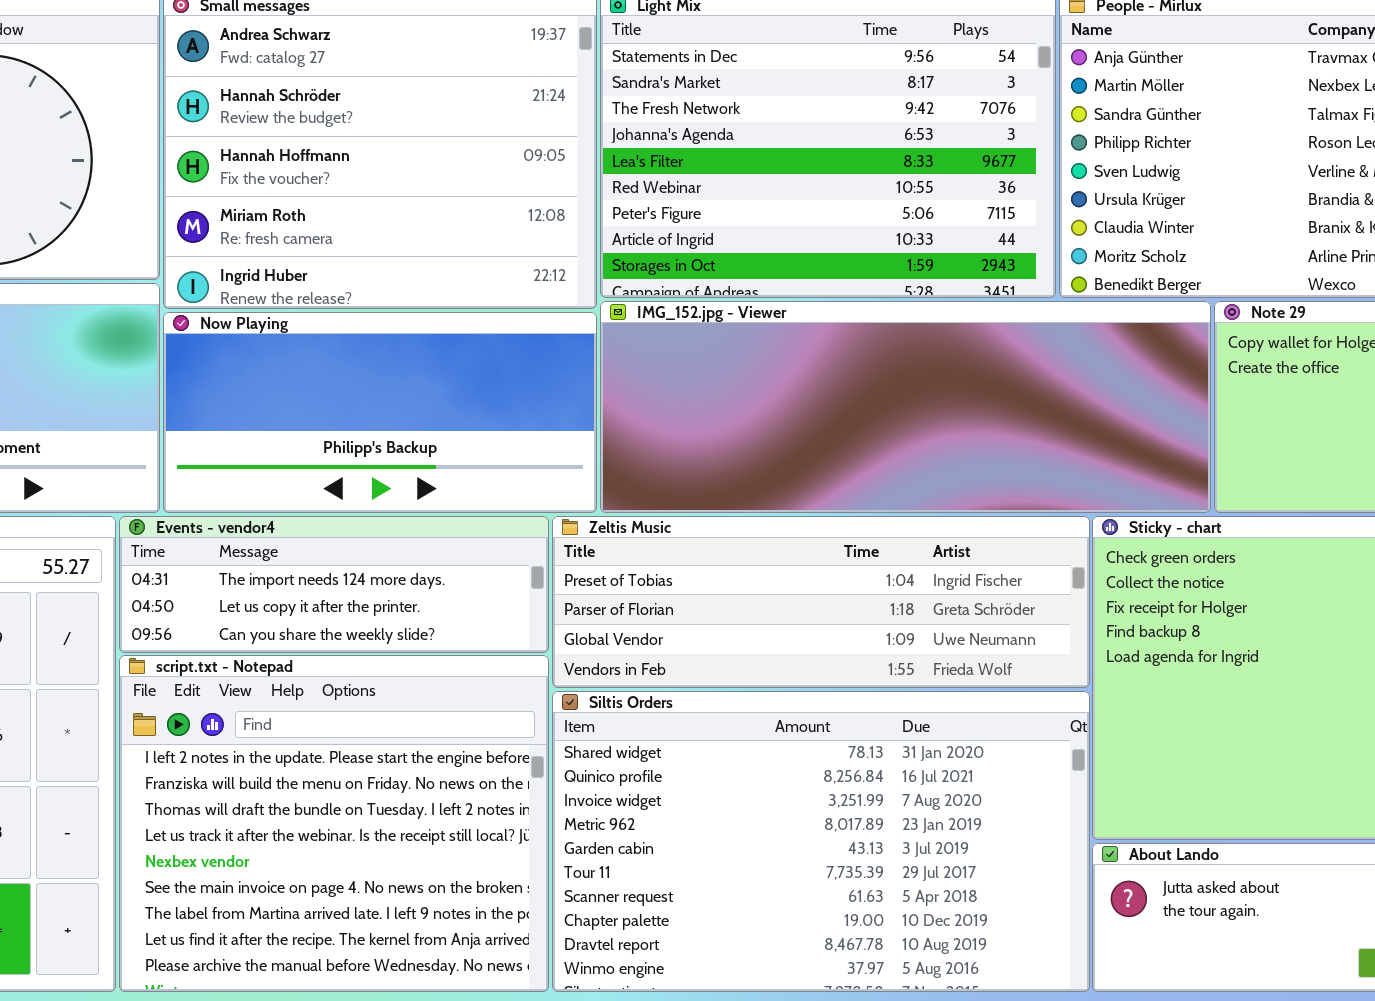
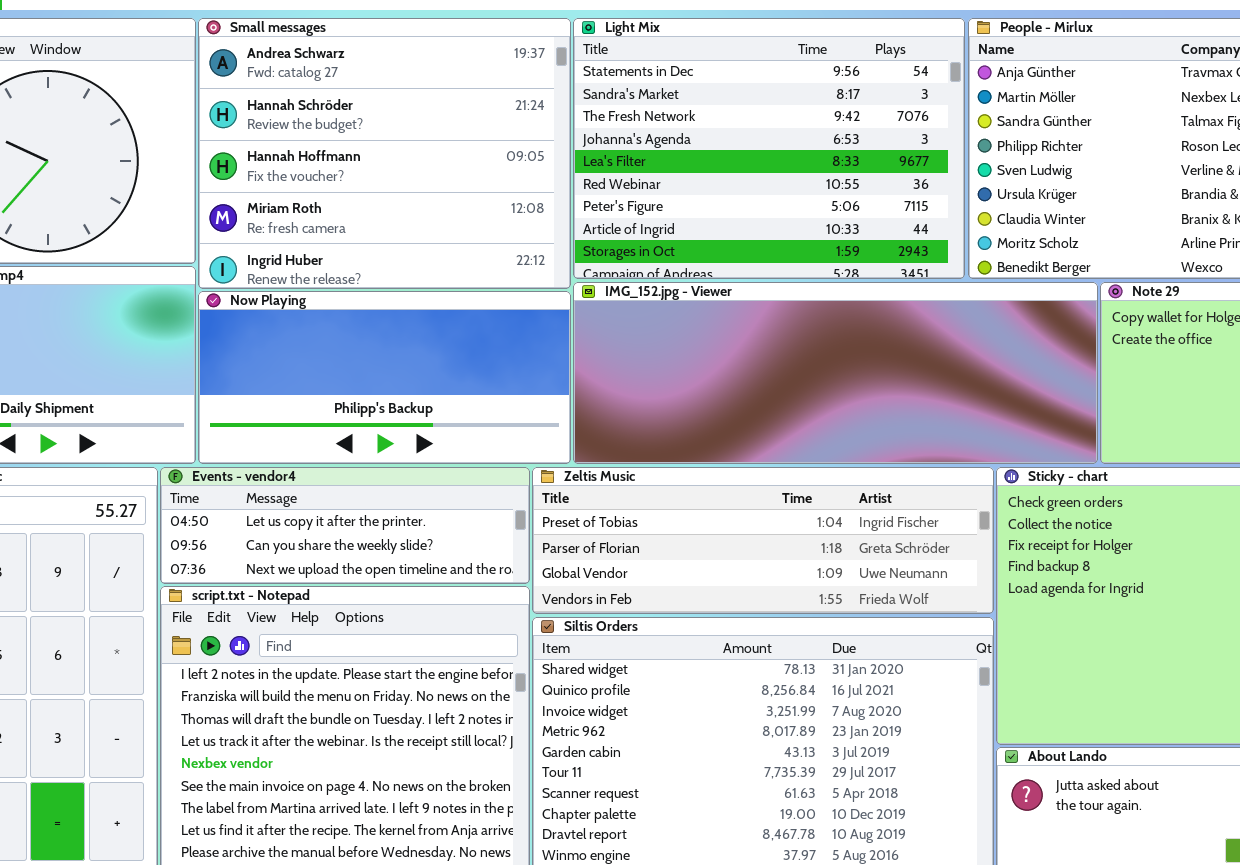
Events - vendor4: [119,516,549,653] -> [160,467,530,584], scrolled down 1 row

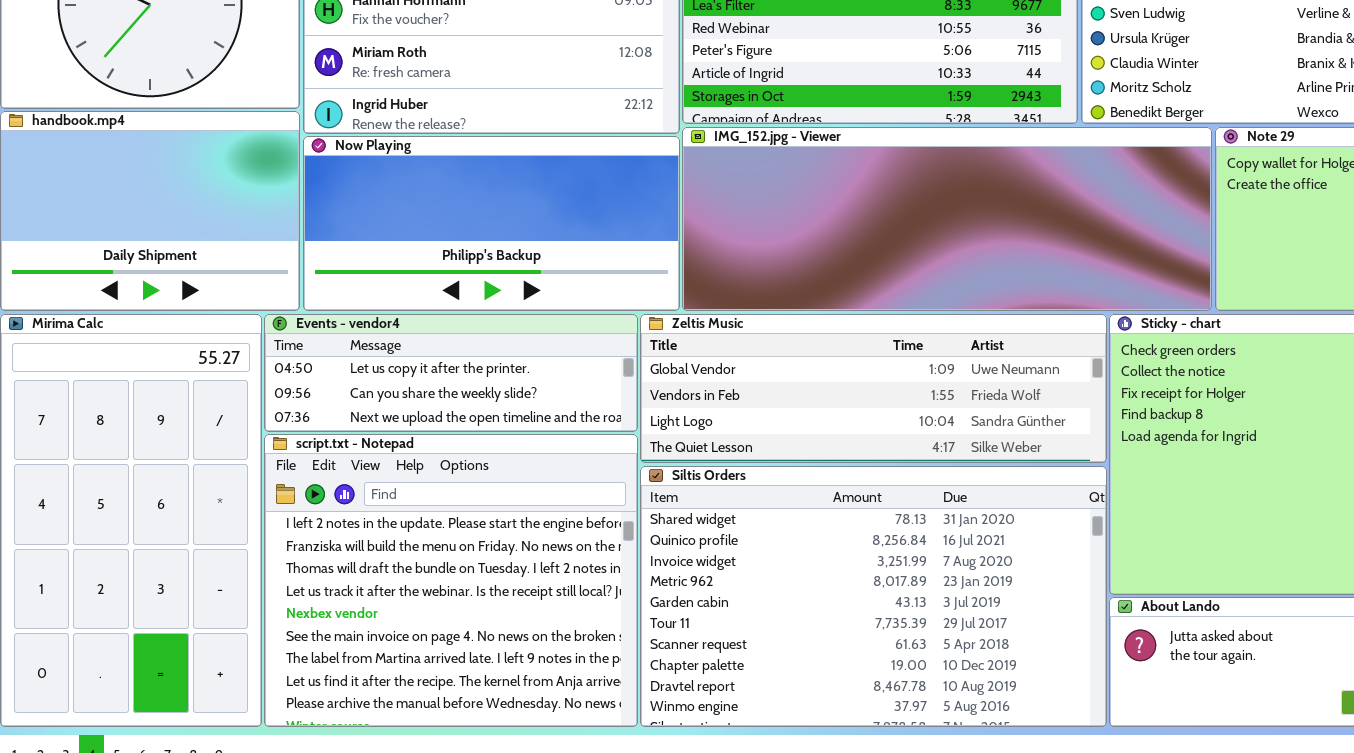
Zeltis Music: [532,467,994,614] -> [640,314,1107,463], scrolled down 2 rows

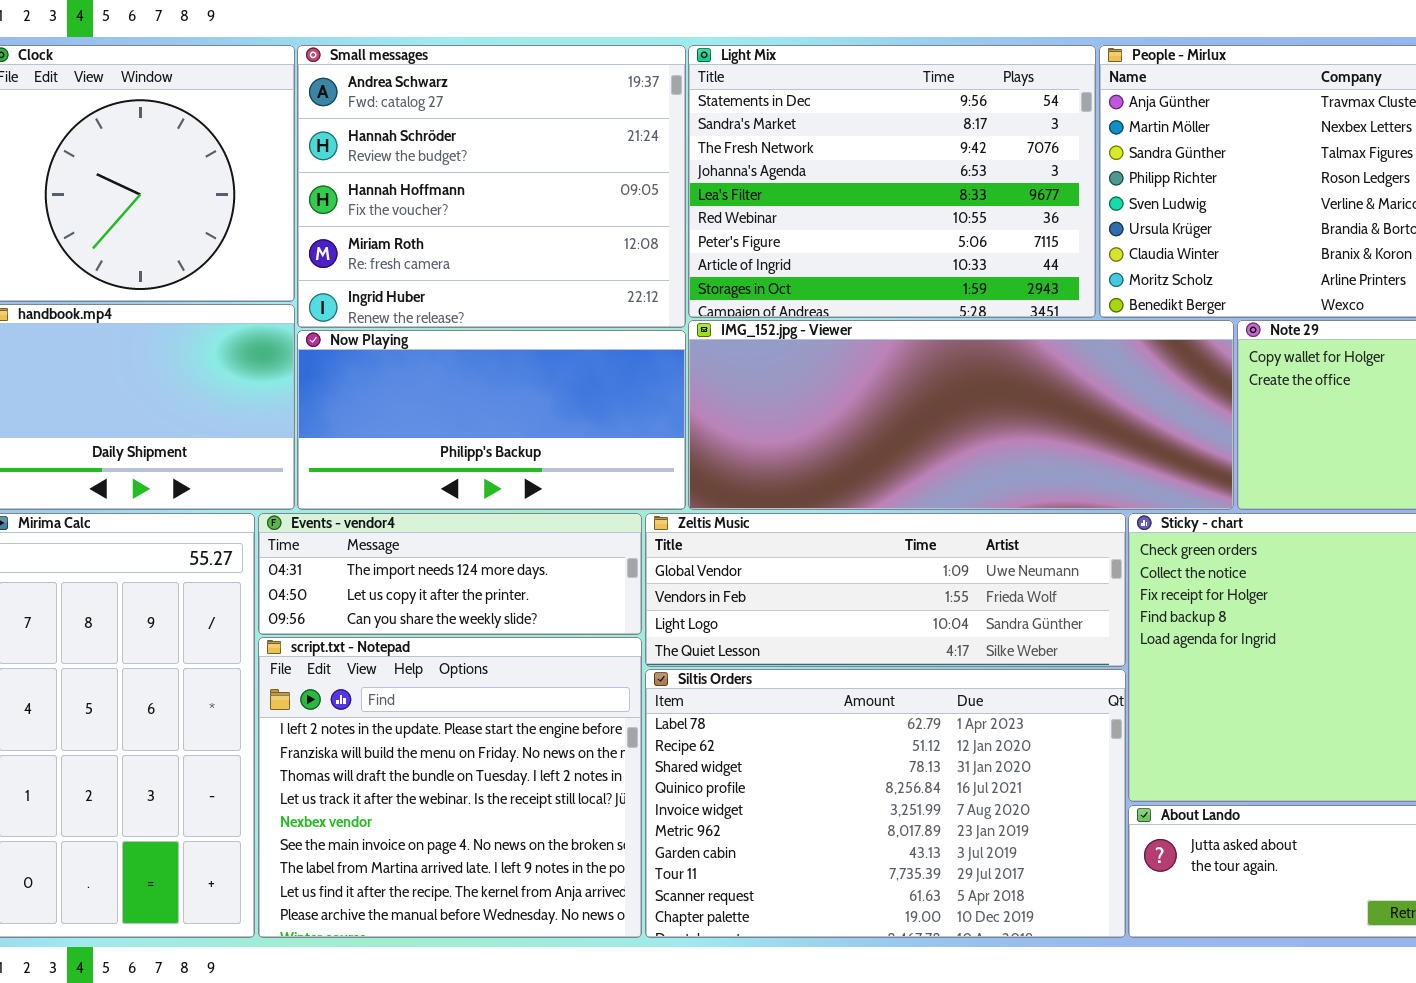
Events - vendor4: [264,314,638,432] -> [258,513,642,635], scrolled up 1 row
Siltis Orders: [640,466,1107,727] -> [645,669,1126,938], scrolled up 2 rows

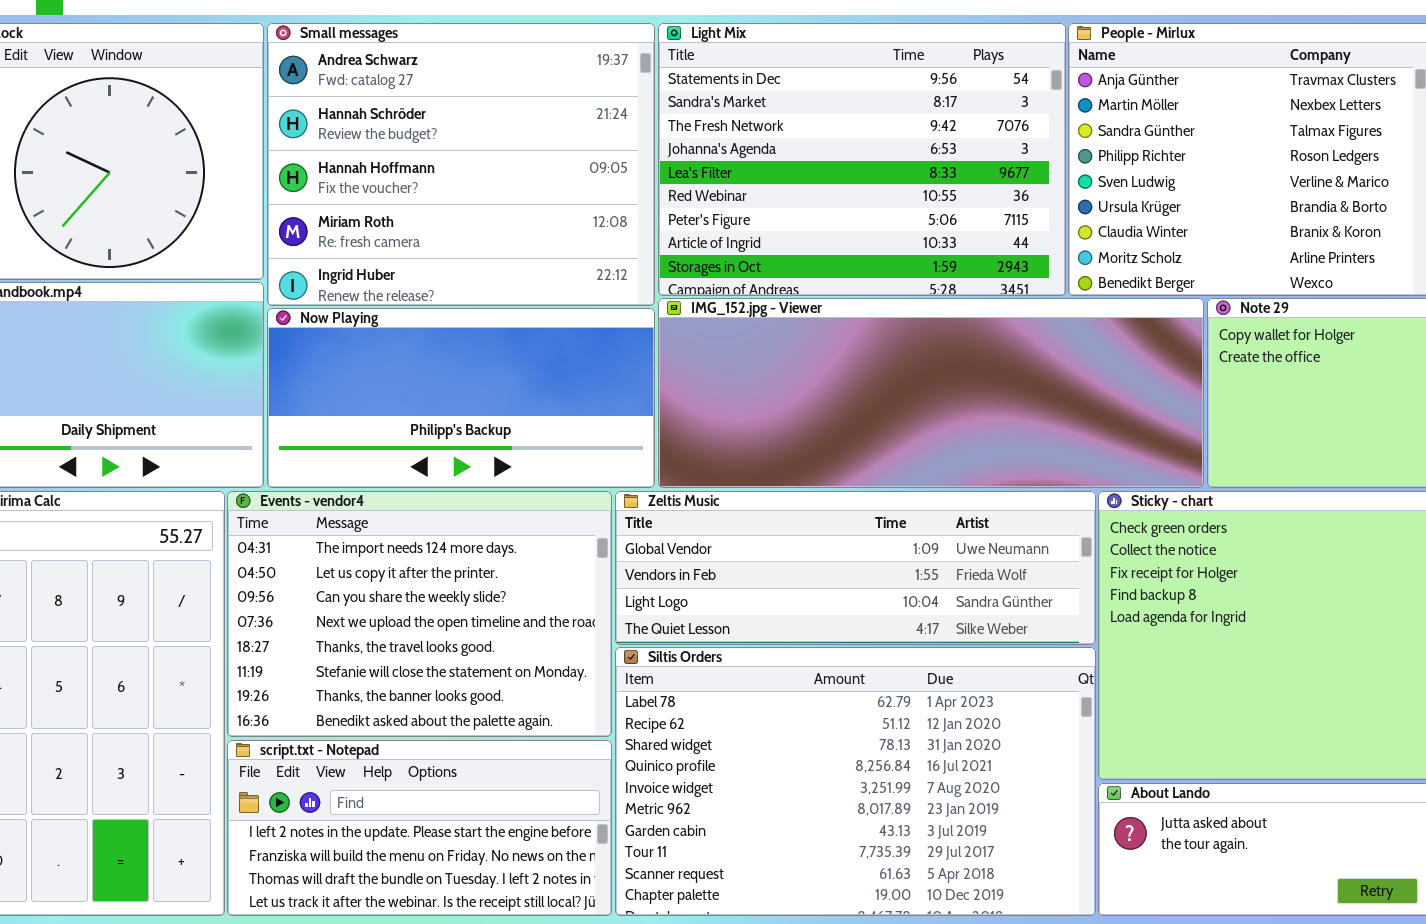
Events - vendor4: [258,513,642,635] -> [227,491,612,737], resized
script.txt - Notepad: [258,637,642,938] -> [227,740,612,916], resized

